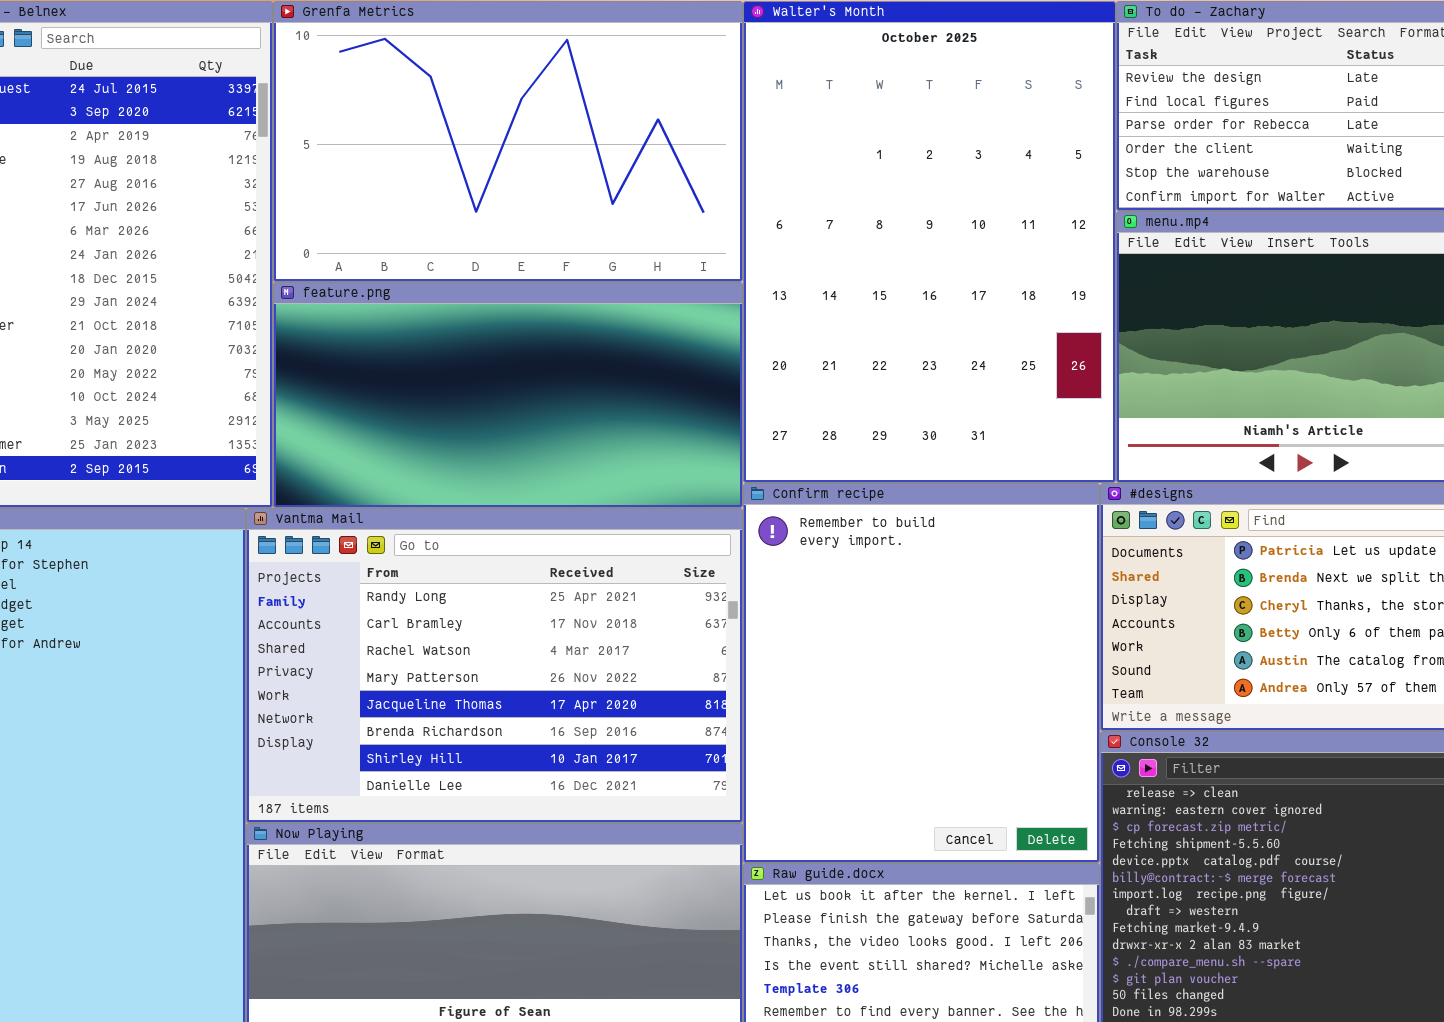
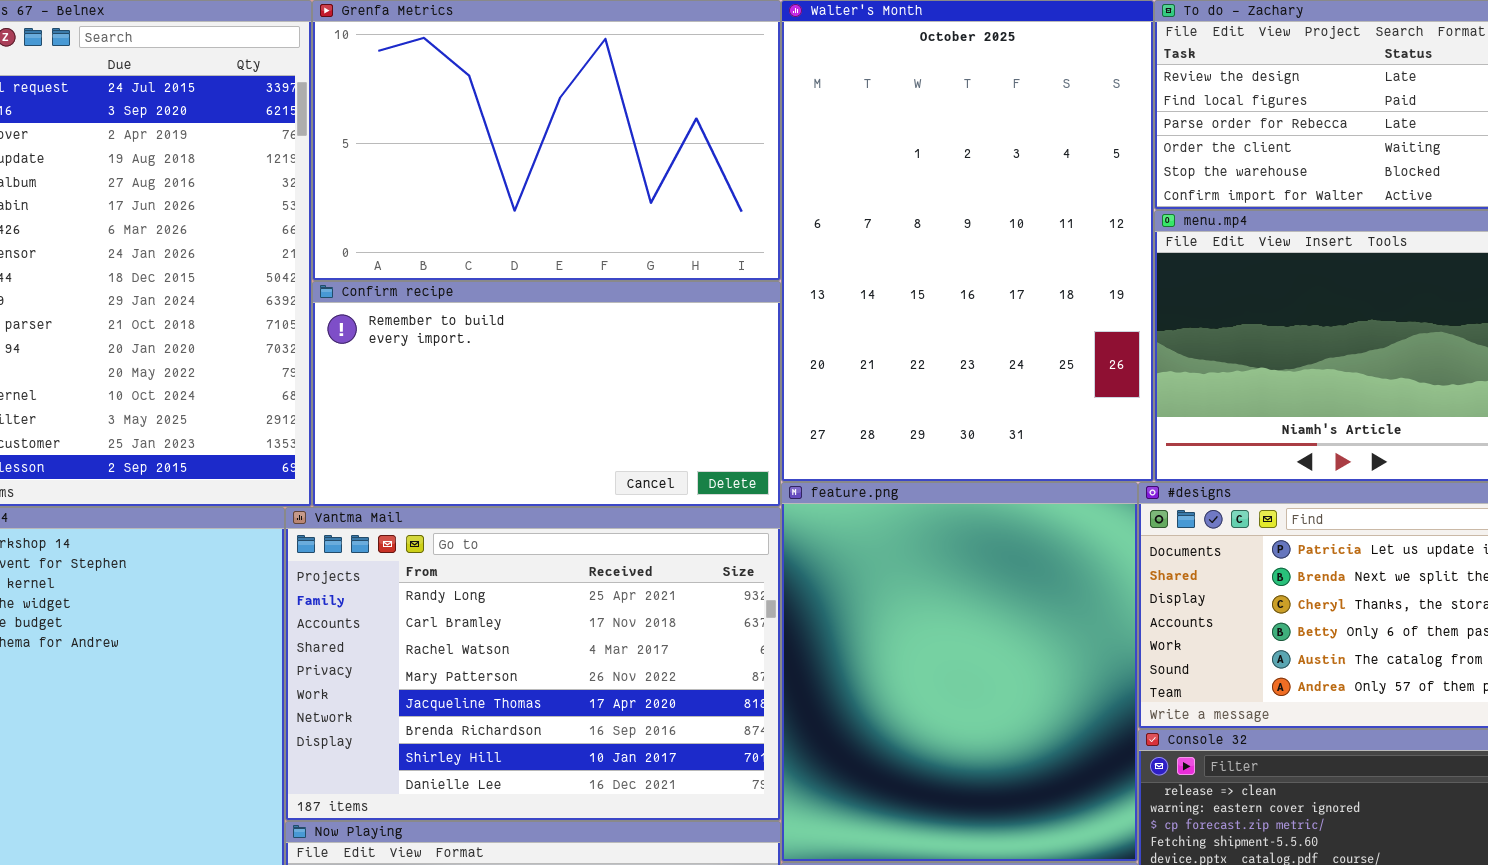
feature.png: [273,282,743,508] -> [781,482,1138,862], moved, resized
Confirm recipe: [743,483,1100,863] -> [312,281,781,507], moved, resized

